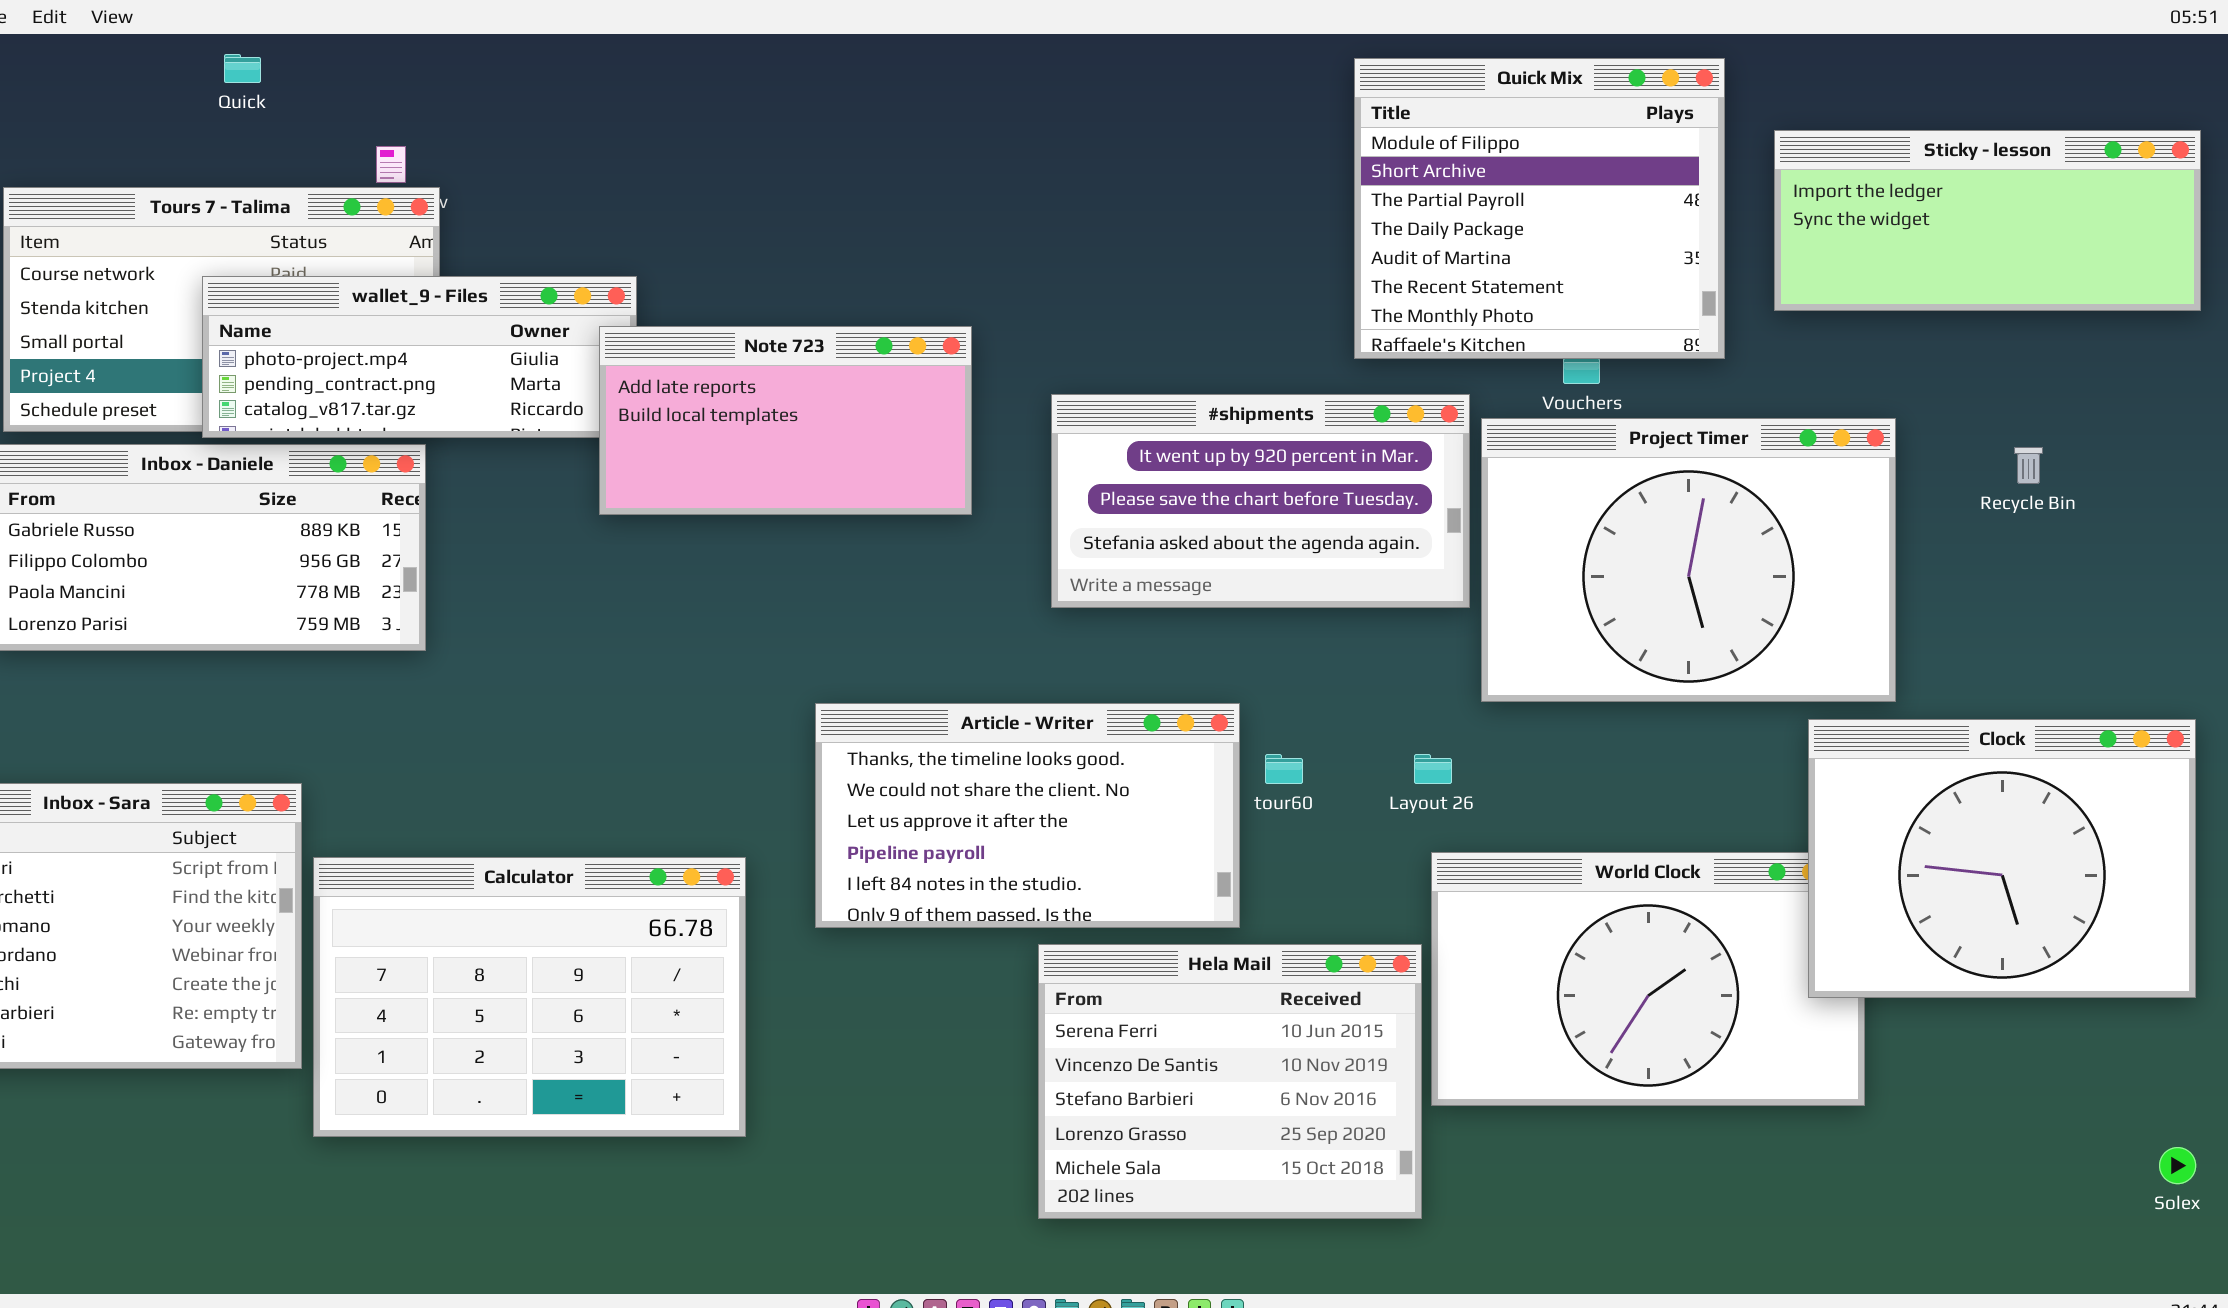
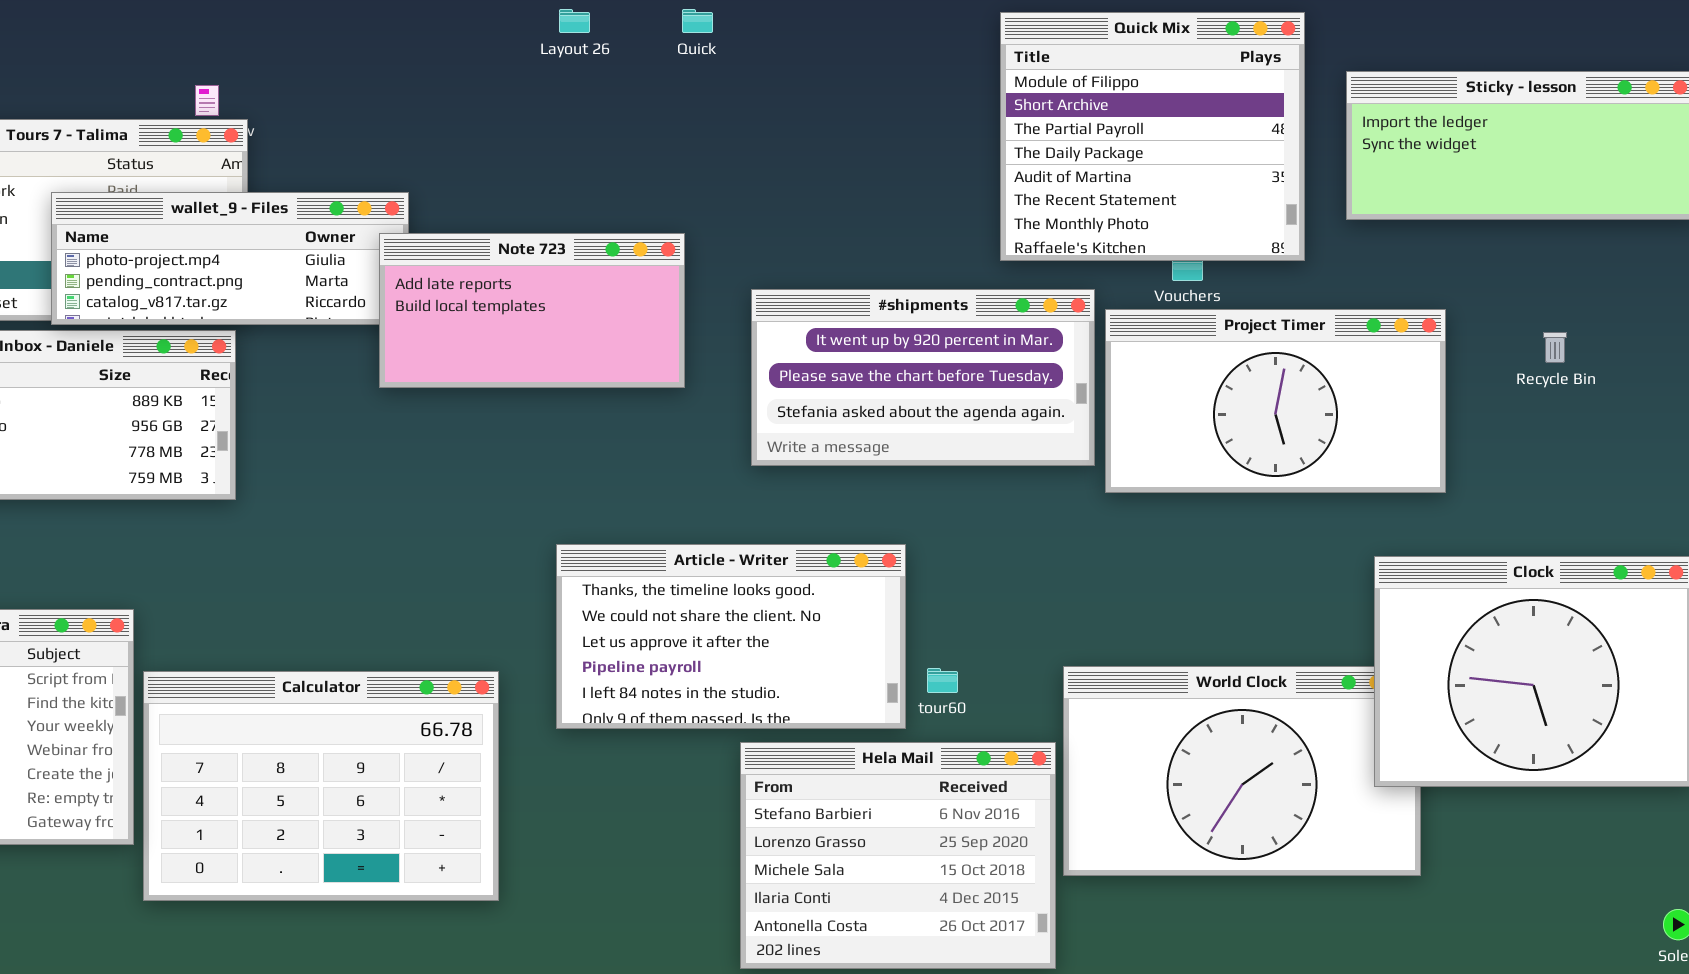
Quick: [224,54,261,83] -> [682,9,713,33], moved
Project Timer: [1481,418,1896,702] -> [1105,309,1446,493], resized
tour60: [1265,754,1303,784] -> [927,668,958,693], moved
Layout 26: [1414,754,1452,784] -> [559,9,590,33], moved
Hela Mail: [1038,944,1422,1219] -> [740,742,1056,969], scrolled down 2 rows

